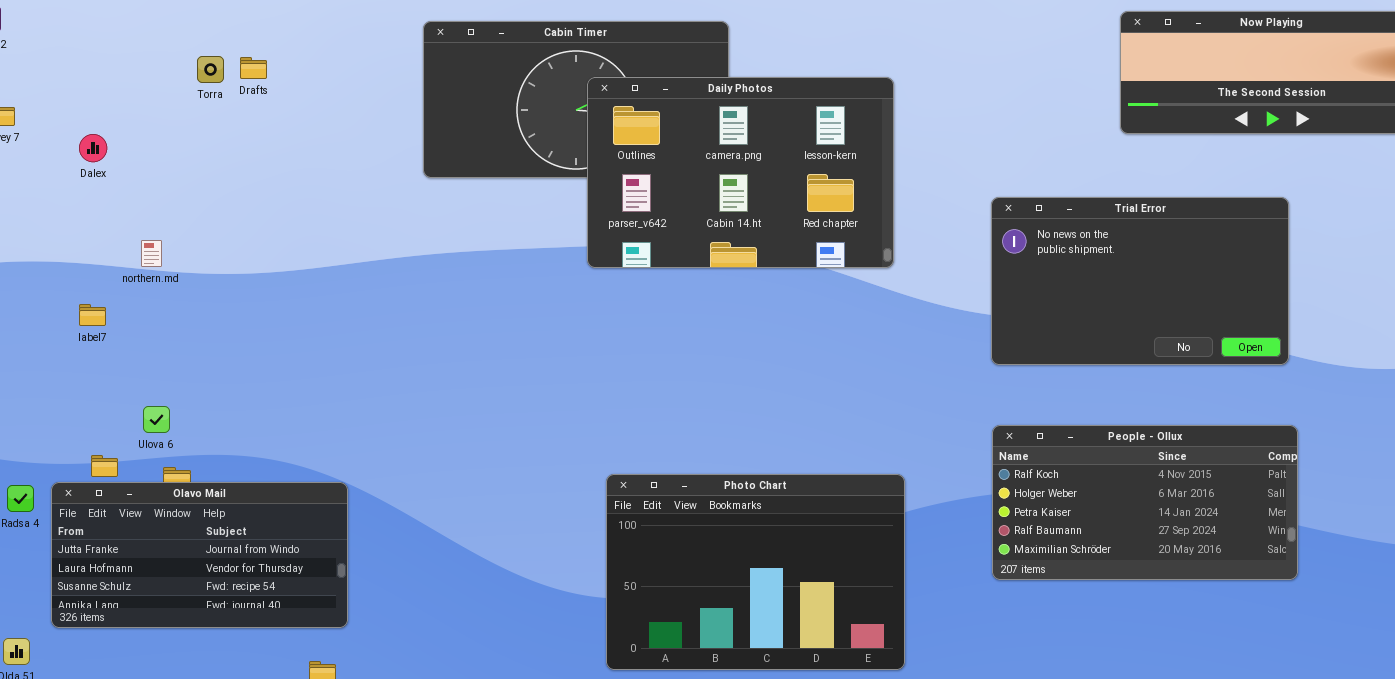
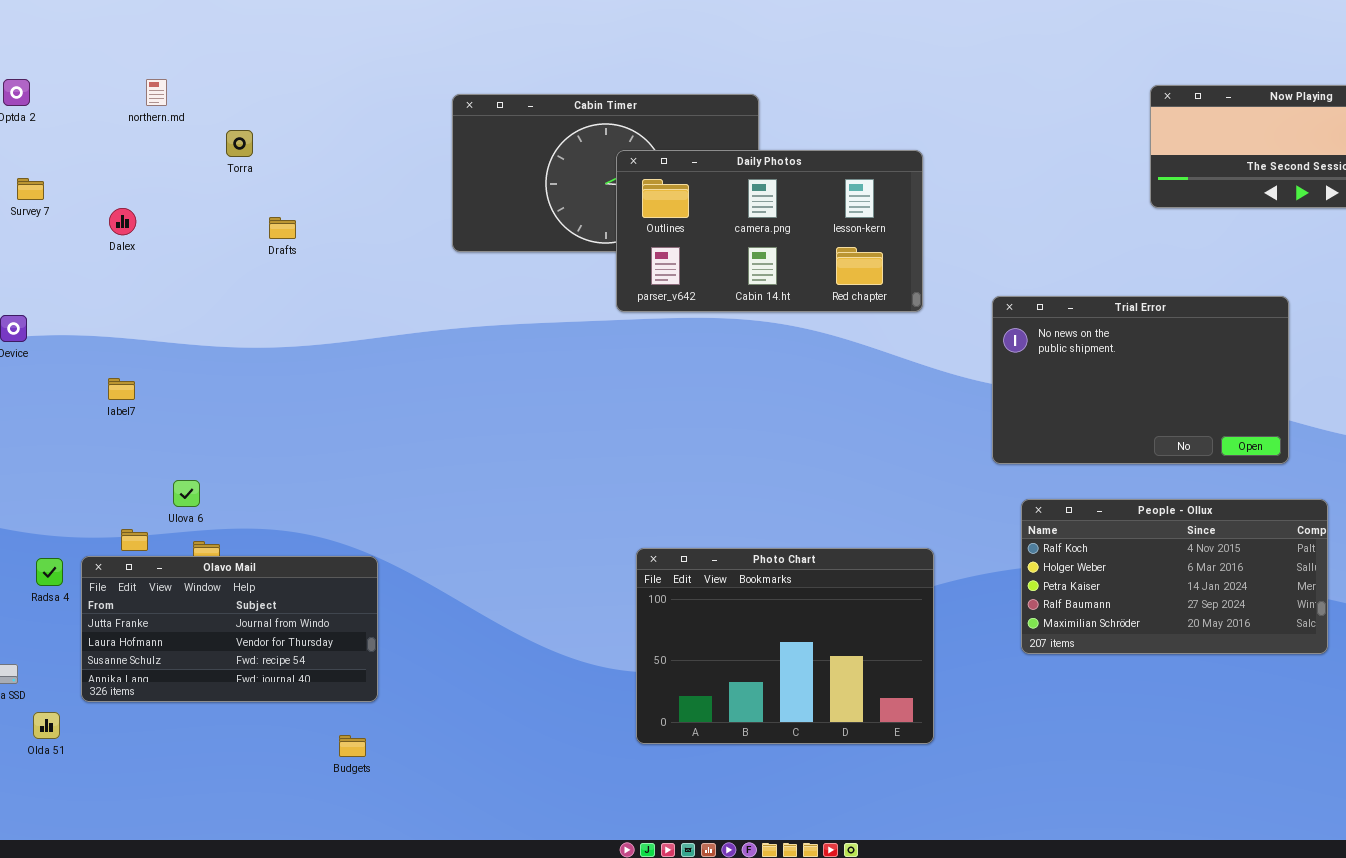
Drafts: [240,57,267,79] -> [269,217,296,239], moved
Daily Photos: [587,77,894,268] -> [616,150,923,312], resized
Trial Error: [991,197,1289,365] -> [992,296,1289,464], moved
northern.md: [141,240,162,267] -> [146,79,167,106], moved

